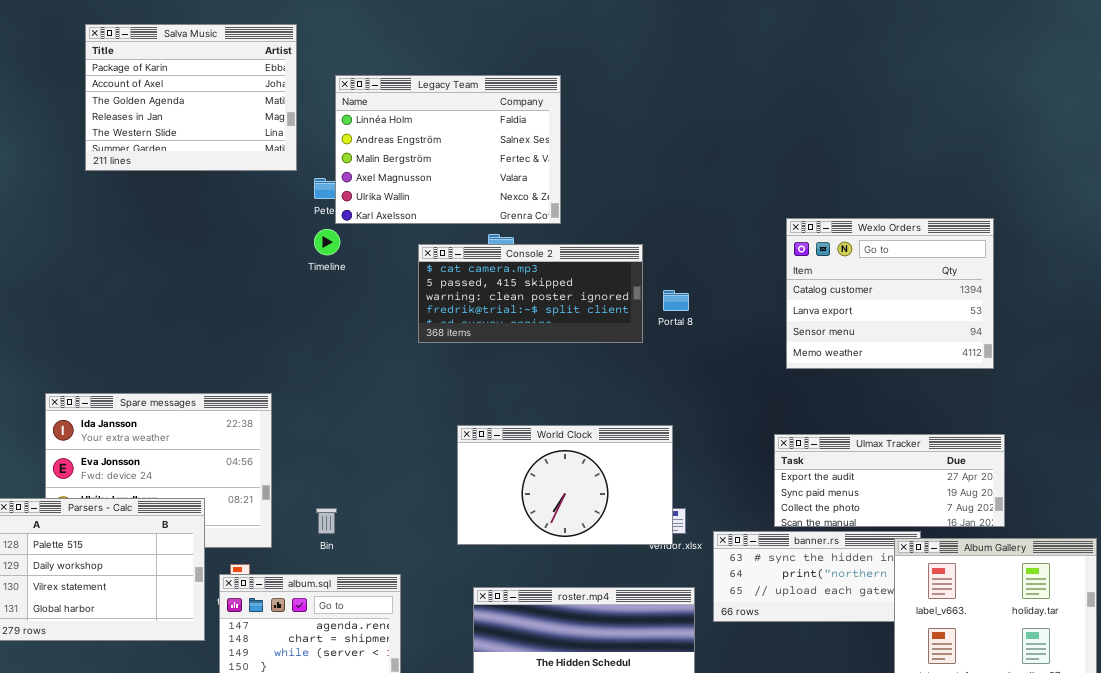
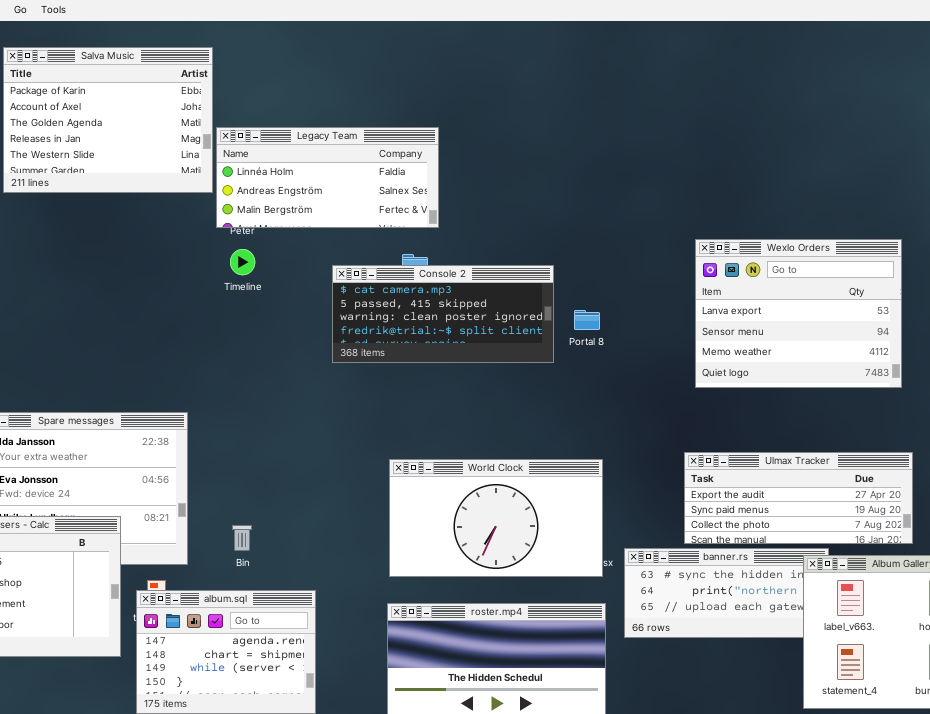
Legacy Team: [335,75,561,224] -> [216,127,439,228], moved, resized
Wexlo Orders: [786,218,994,369] -> [695,239,902,388], scrolled down 1 row
World Clock: [457,425,673,545] -> [389,459,603,577], moved

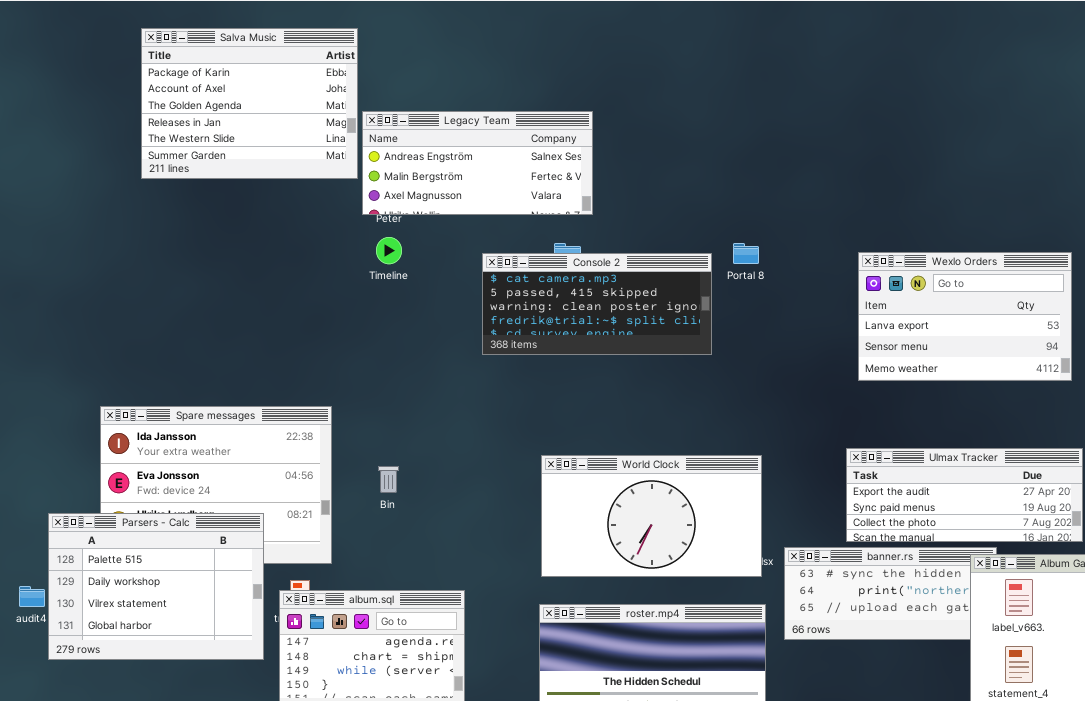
Legacy Team: [216,127,439,228] -> [362,111,593,215], scrolled down 1 row
Wexlo Orders: [695,239,902,388] -> [858,252,1072,381], resized
Portal 8: [574,310,600,330] -> [733,243,759,264], moved
Bin: [232,525,252,551] -> [378,466,399,493], moved

